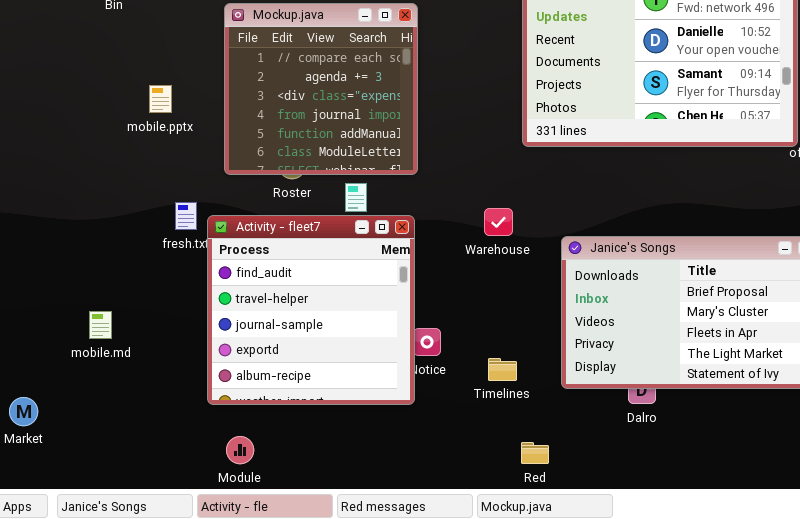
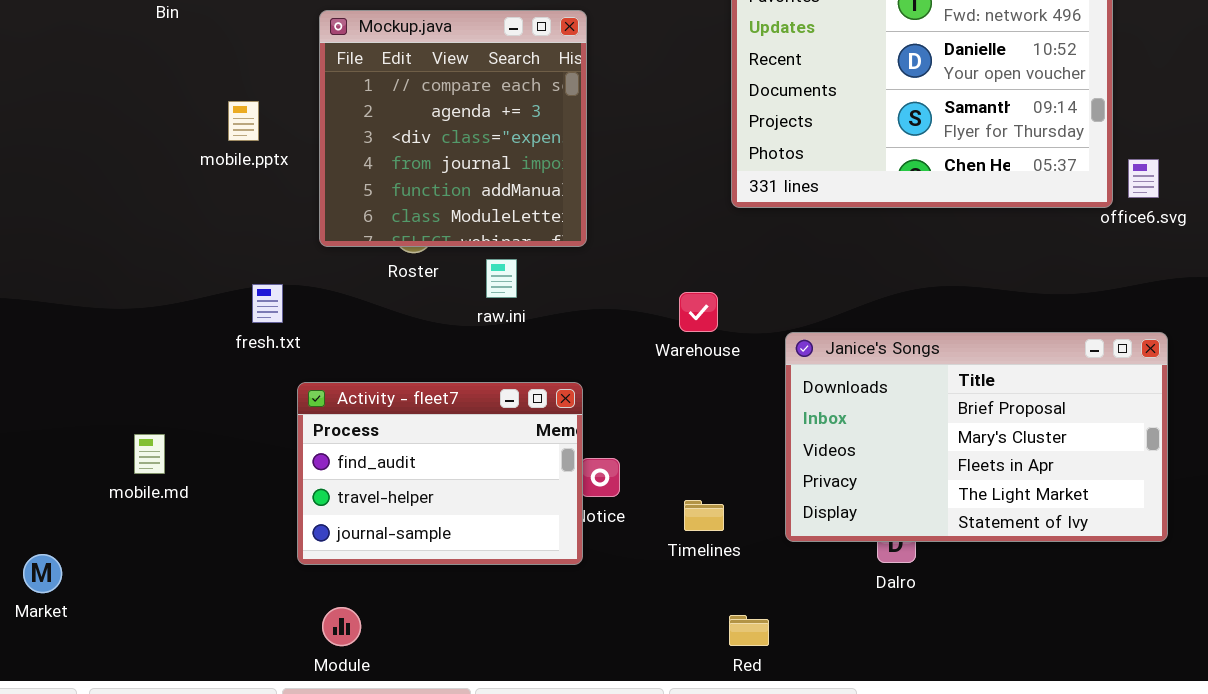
mobile.pptx: [149,85,172,113] -> [228,101,259,141], moved
Activity - fleet7: [207,215,415,405] -> [297,382,583,565], resized

